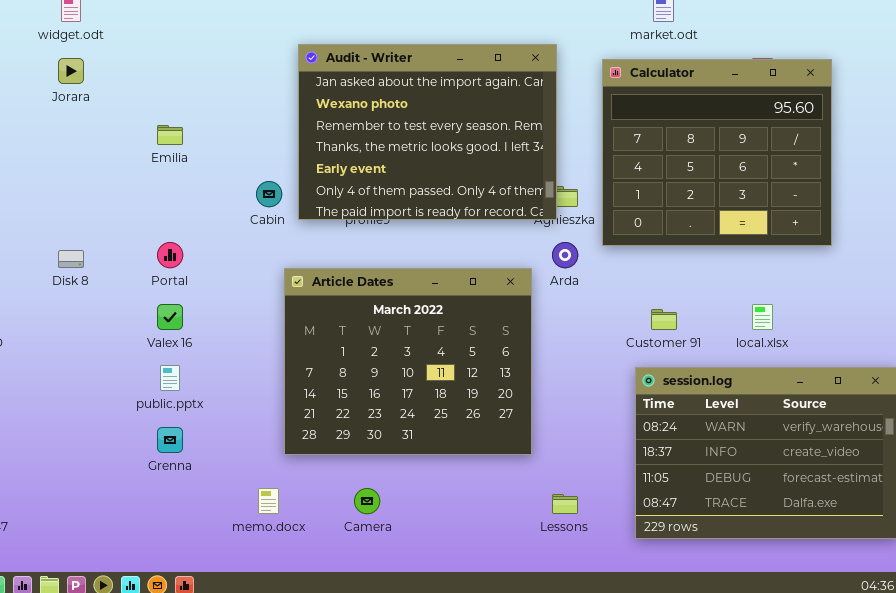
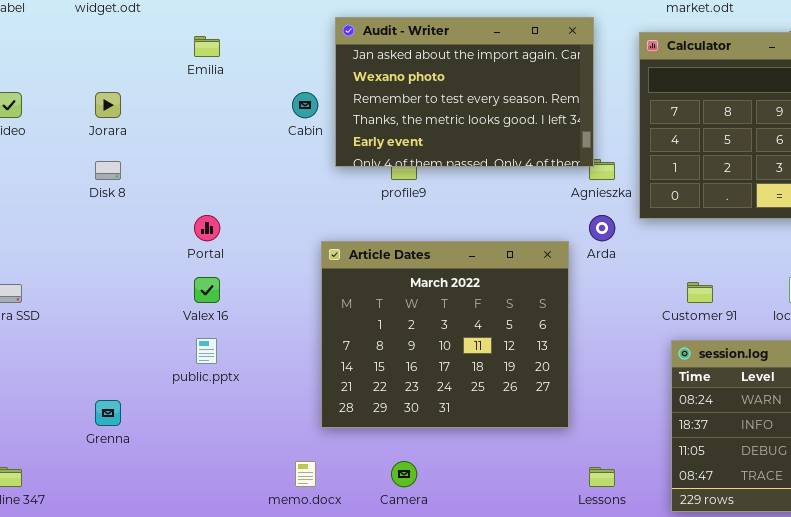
Audit - Writer: [298,44,557,220] -> [335,17,594,167], resized
Jorara: [58,58,84,84] -> [95,92,121,118], moved
Emilia: [157,125,183,145] -> [194,36,220,57], moved
Cabin: [256,181,282,207] -> [292,92,318,118], moved
Disk 8: [58,250,84,268] -> [95,161,121,180], moved
Grenna: [157,427,183,453] -> [95,400,121,426], moved

